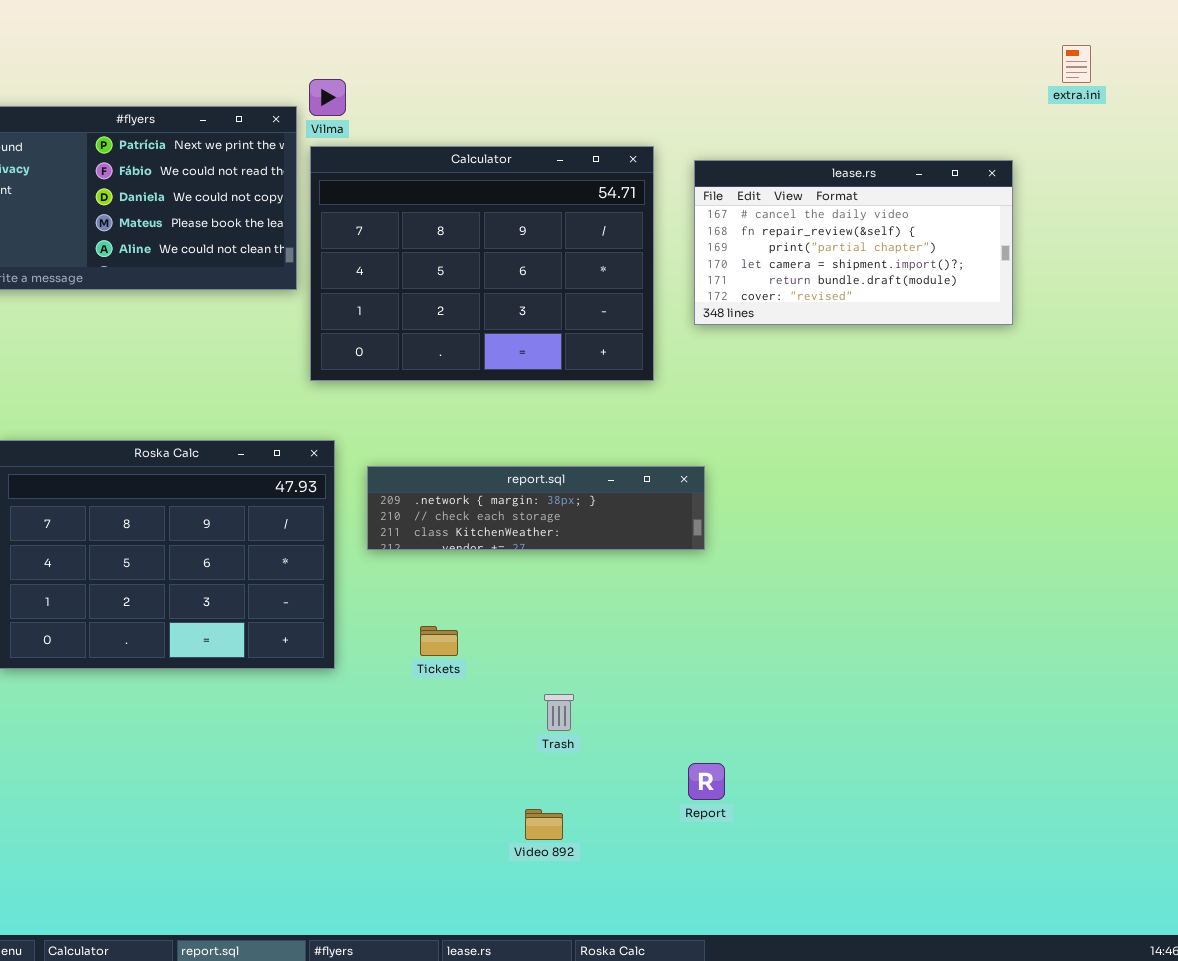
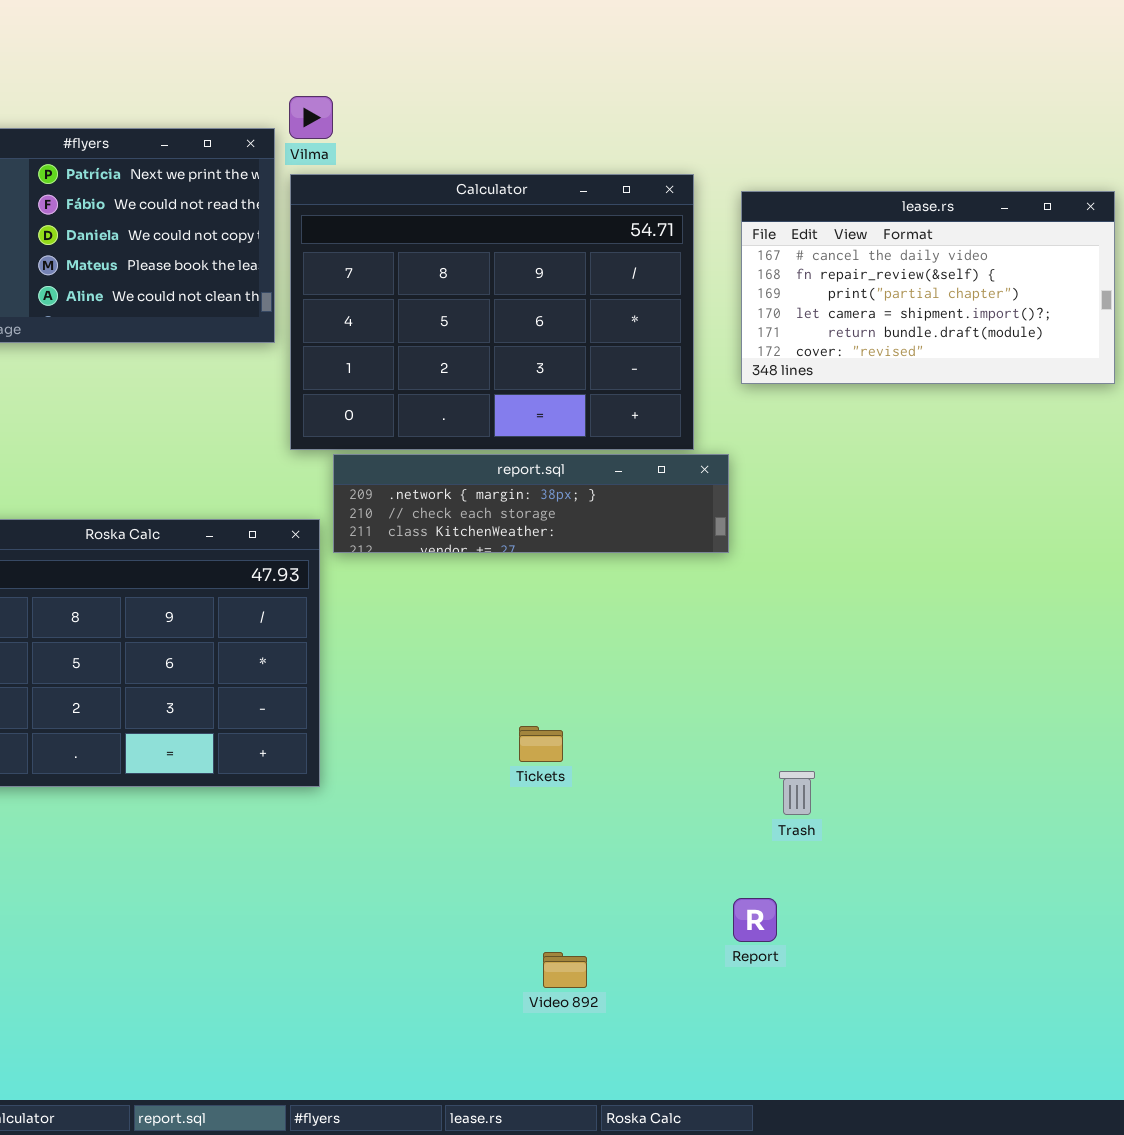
report.sql: [367,466,705,550] -> [333,454,729,553], moved
Tickets: [420,626,458,656] -> [519,726,563,762], moved
Trash: [544,694,574,731] -> [779,771,815,815], moved

